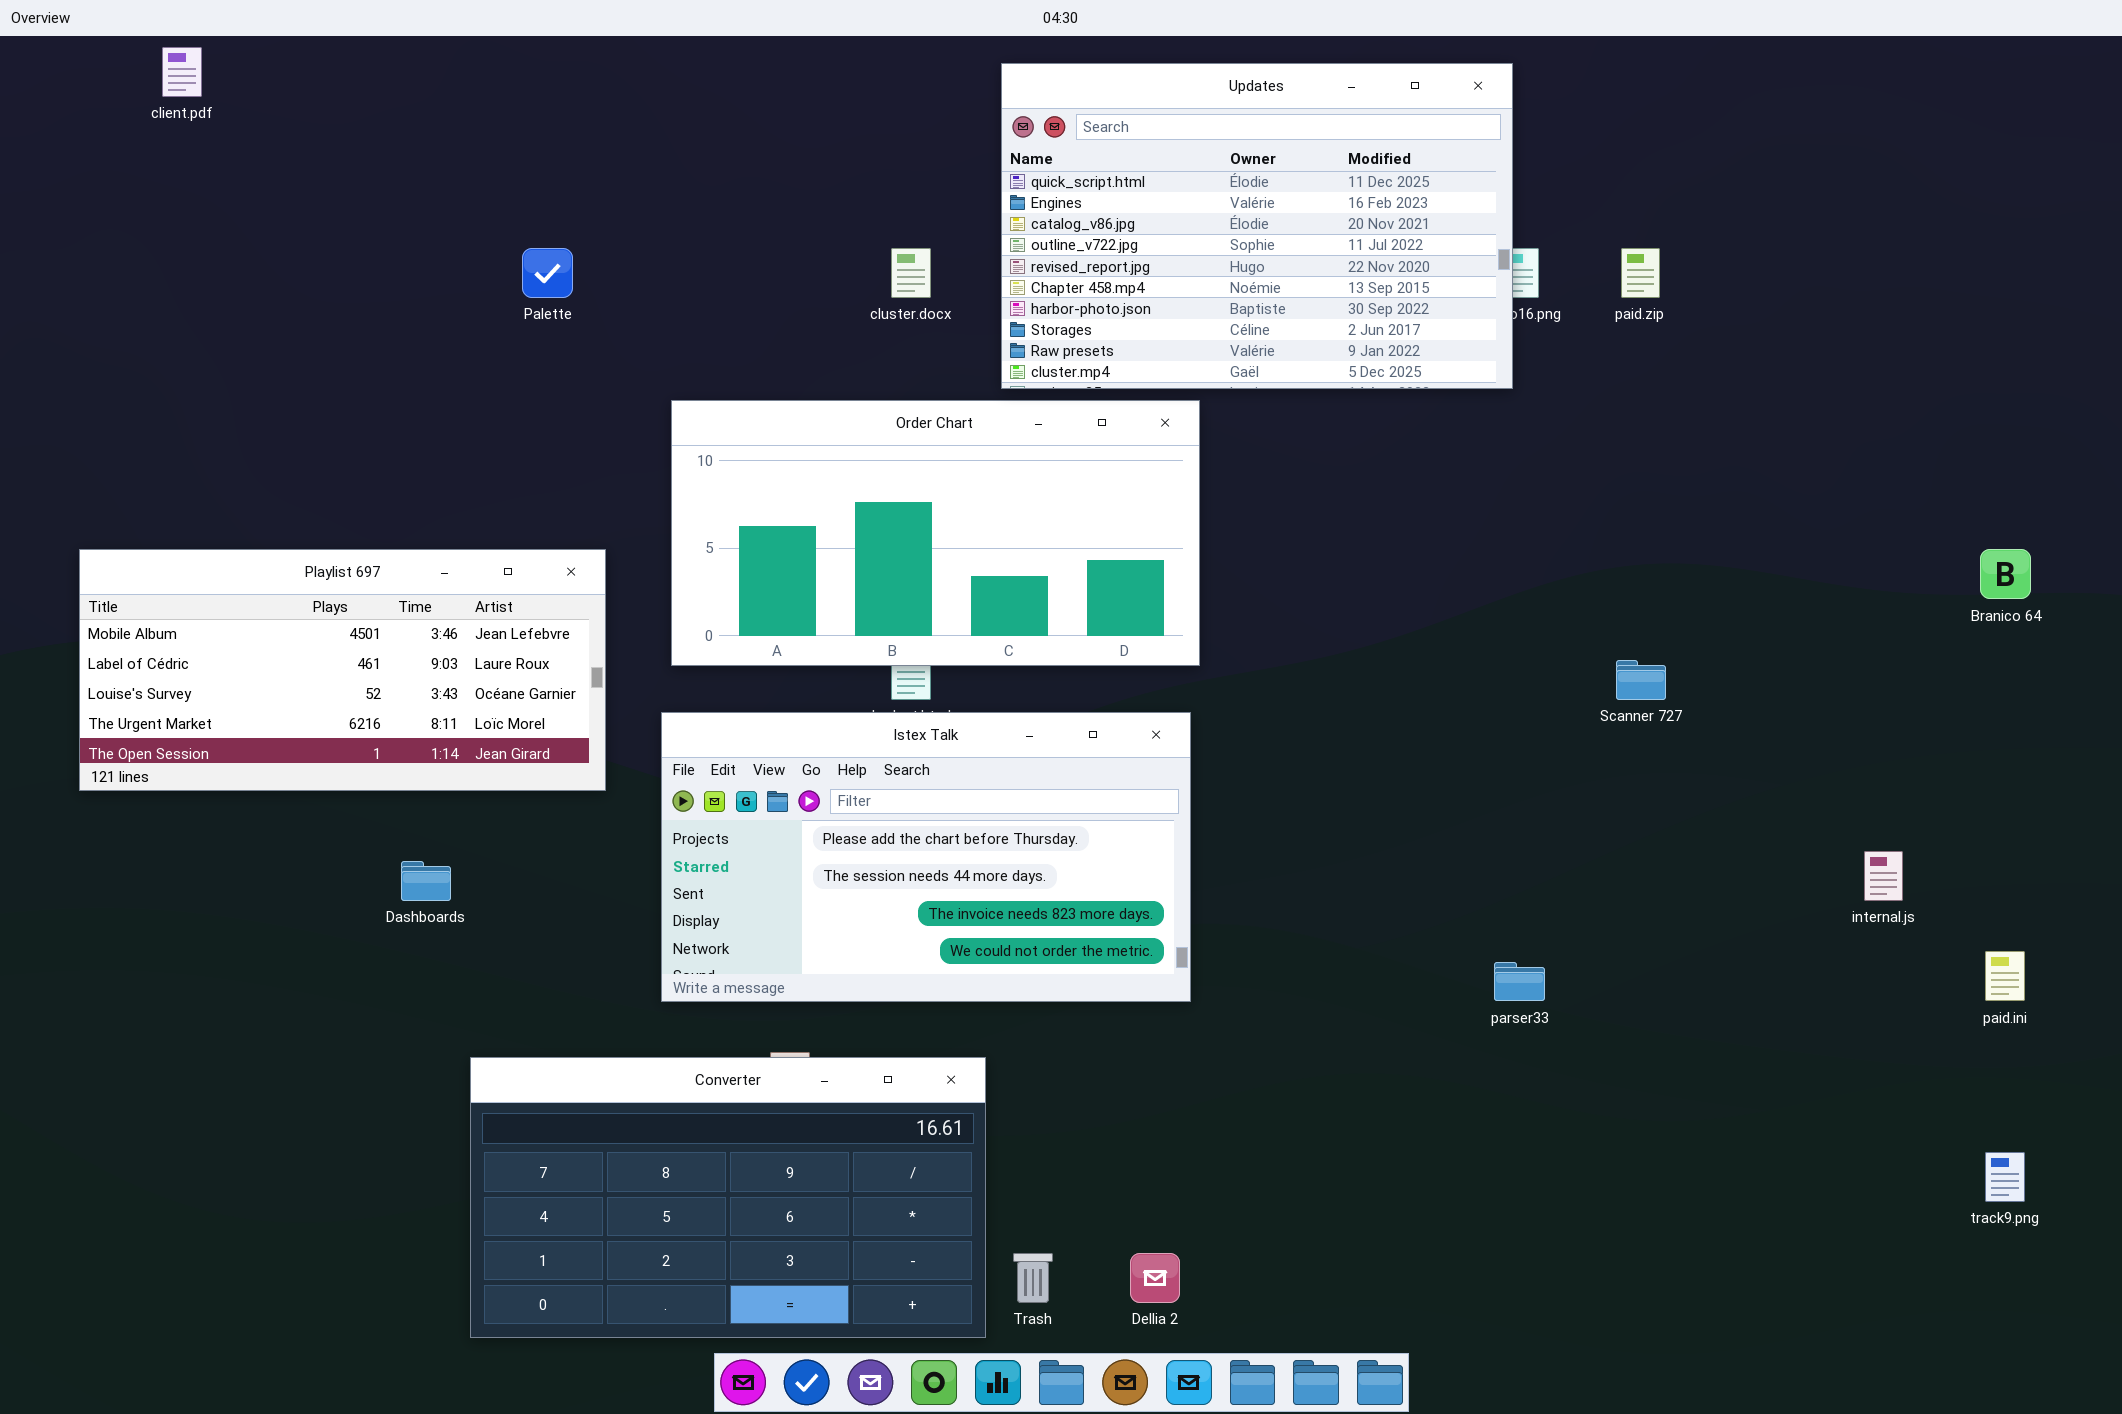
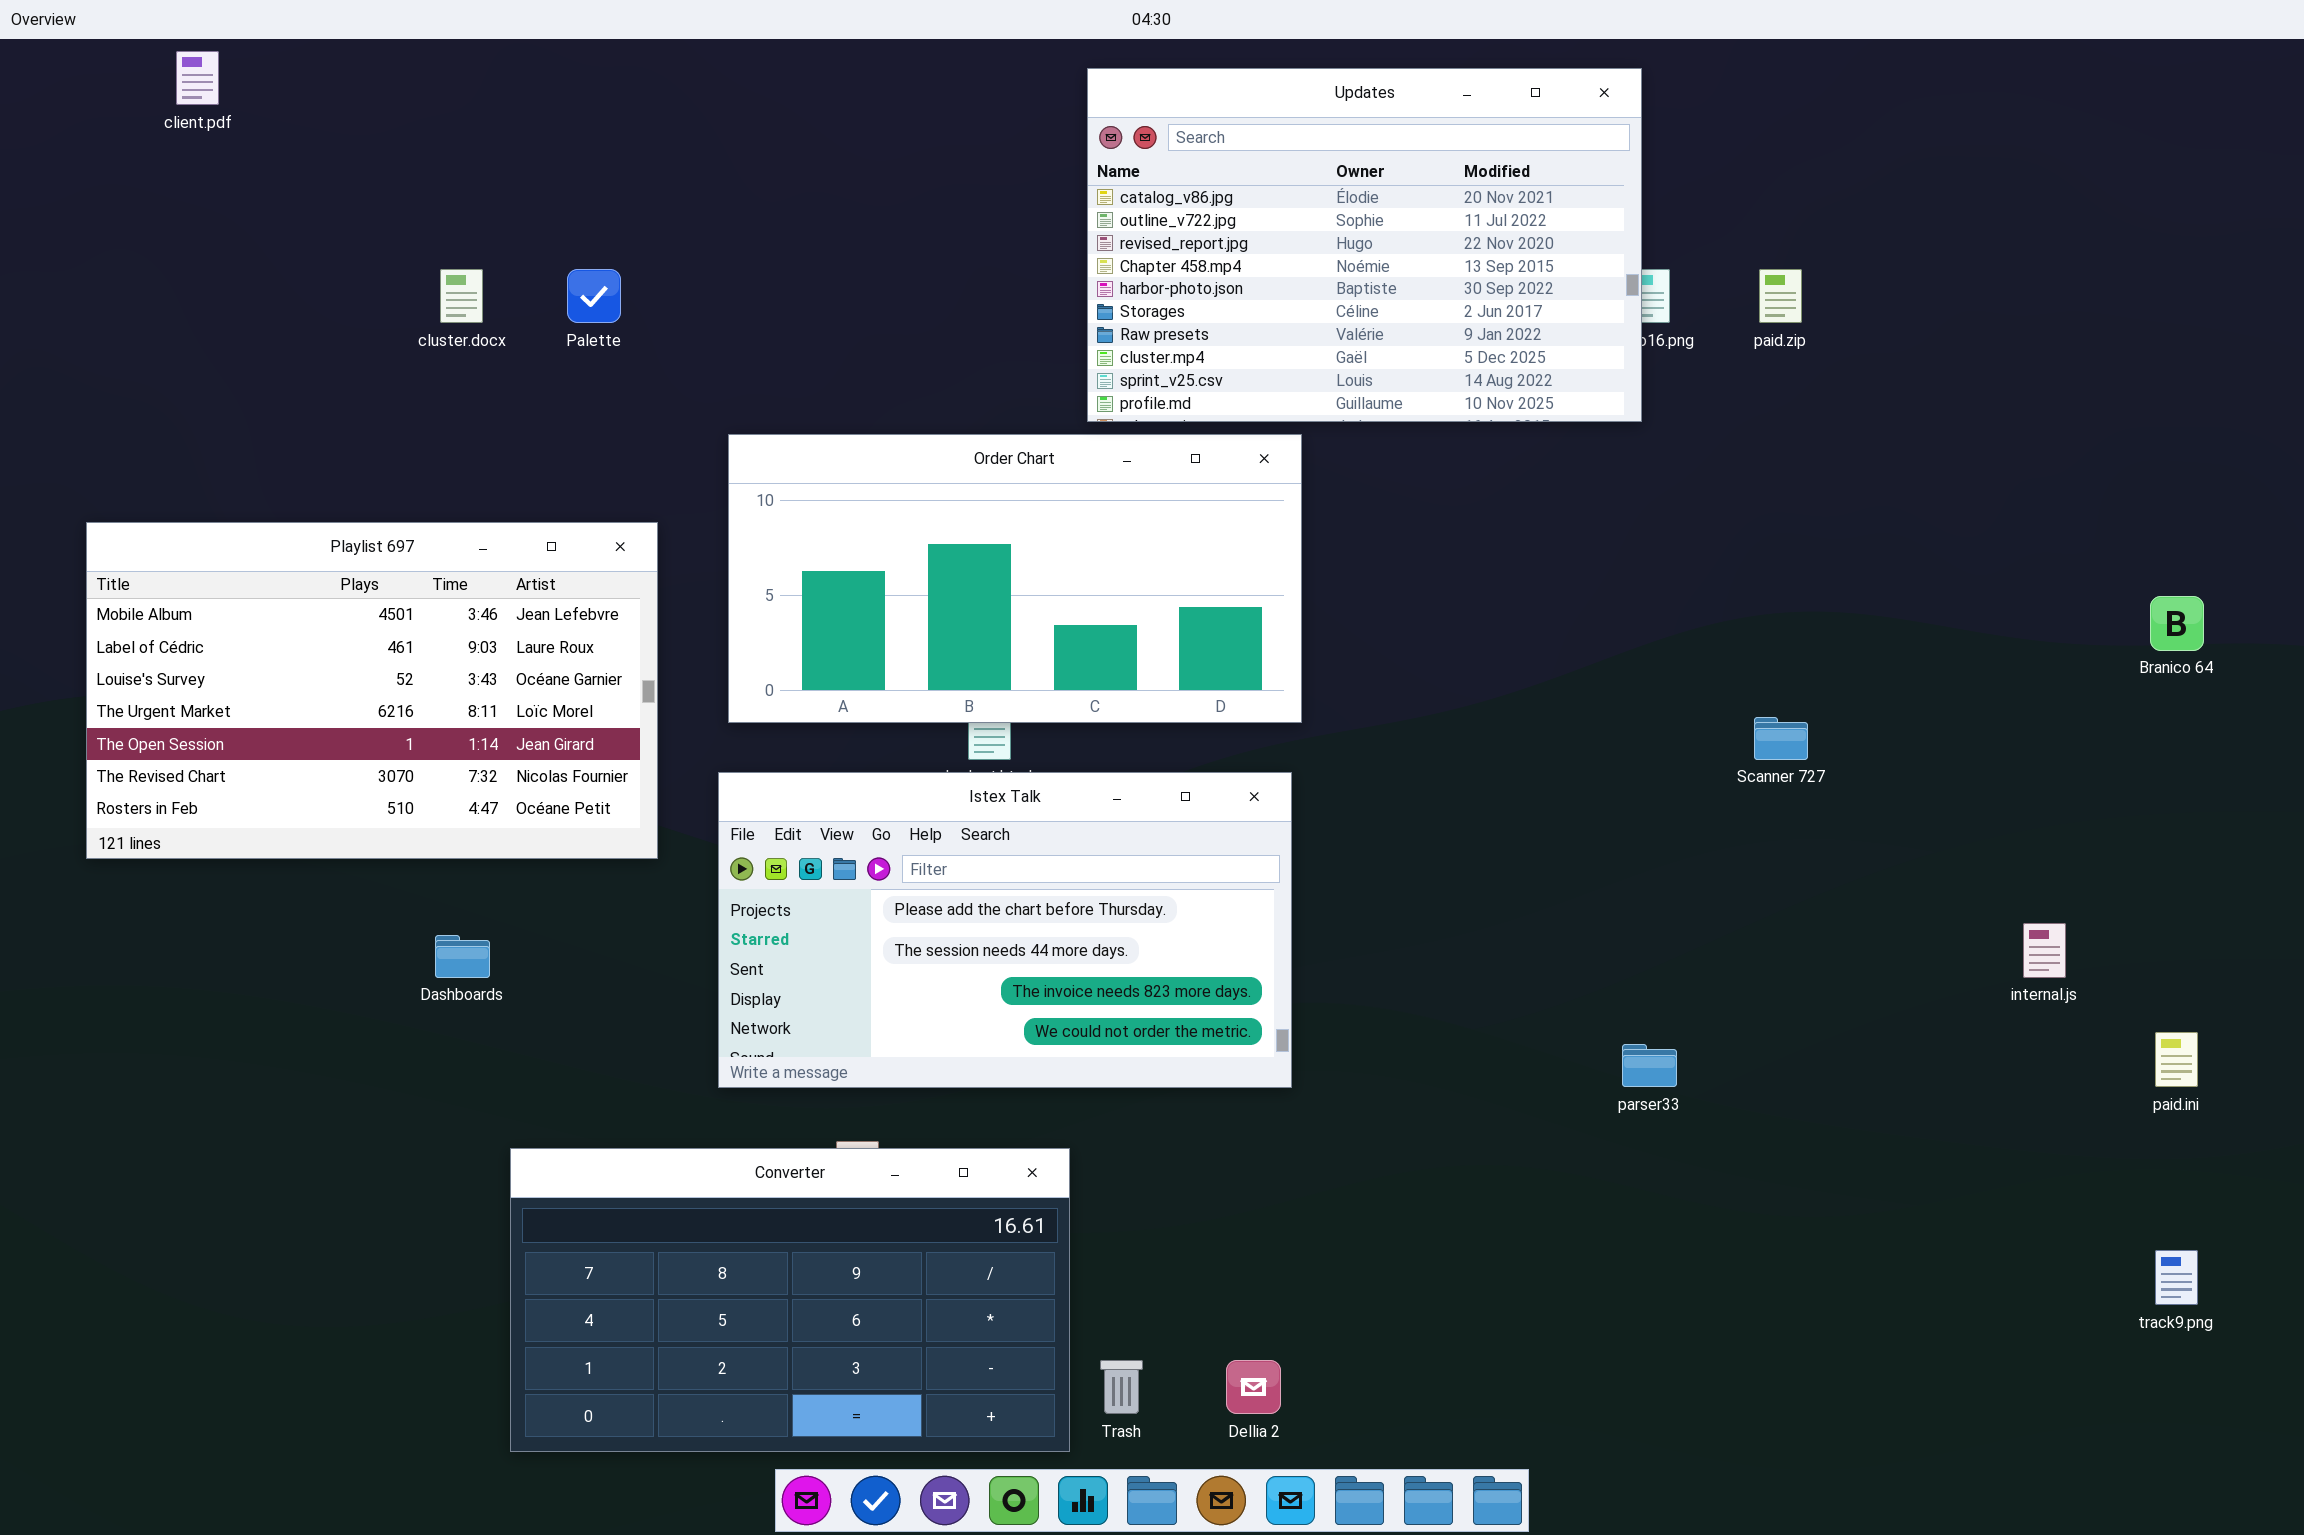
Updates: [1001,63,1513,389] -> [1087,68,1642,422], scrolled down 2 rows
cluster.docx: [891,248,931,298] -> [440,269,483,323], moved
Playlist 697: [79,549,606,791] -> [86,522,658,859], resized

